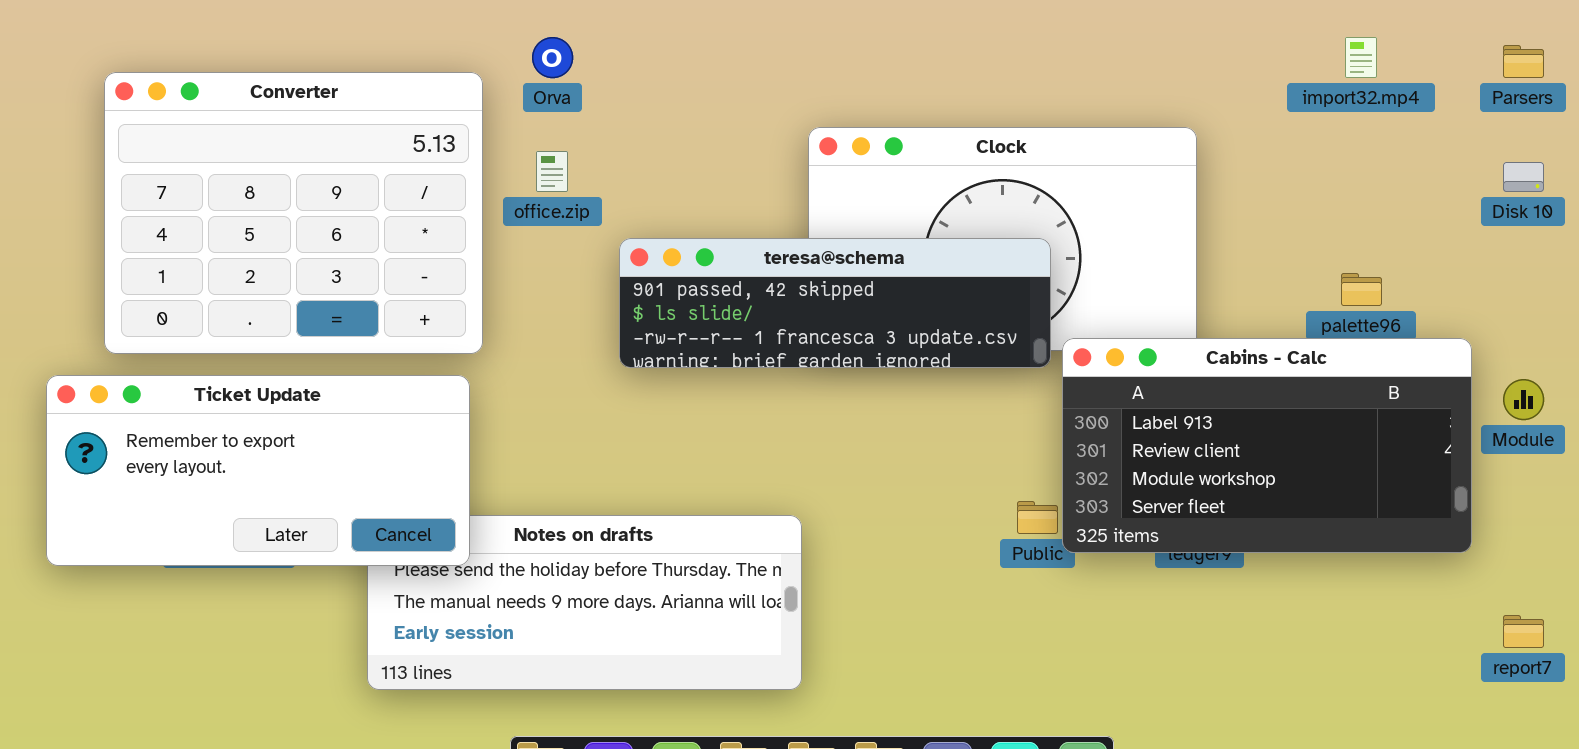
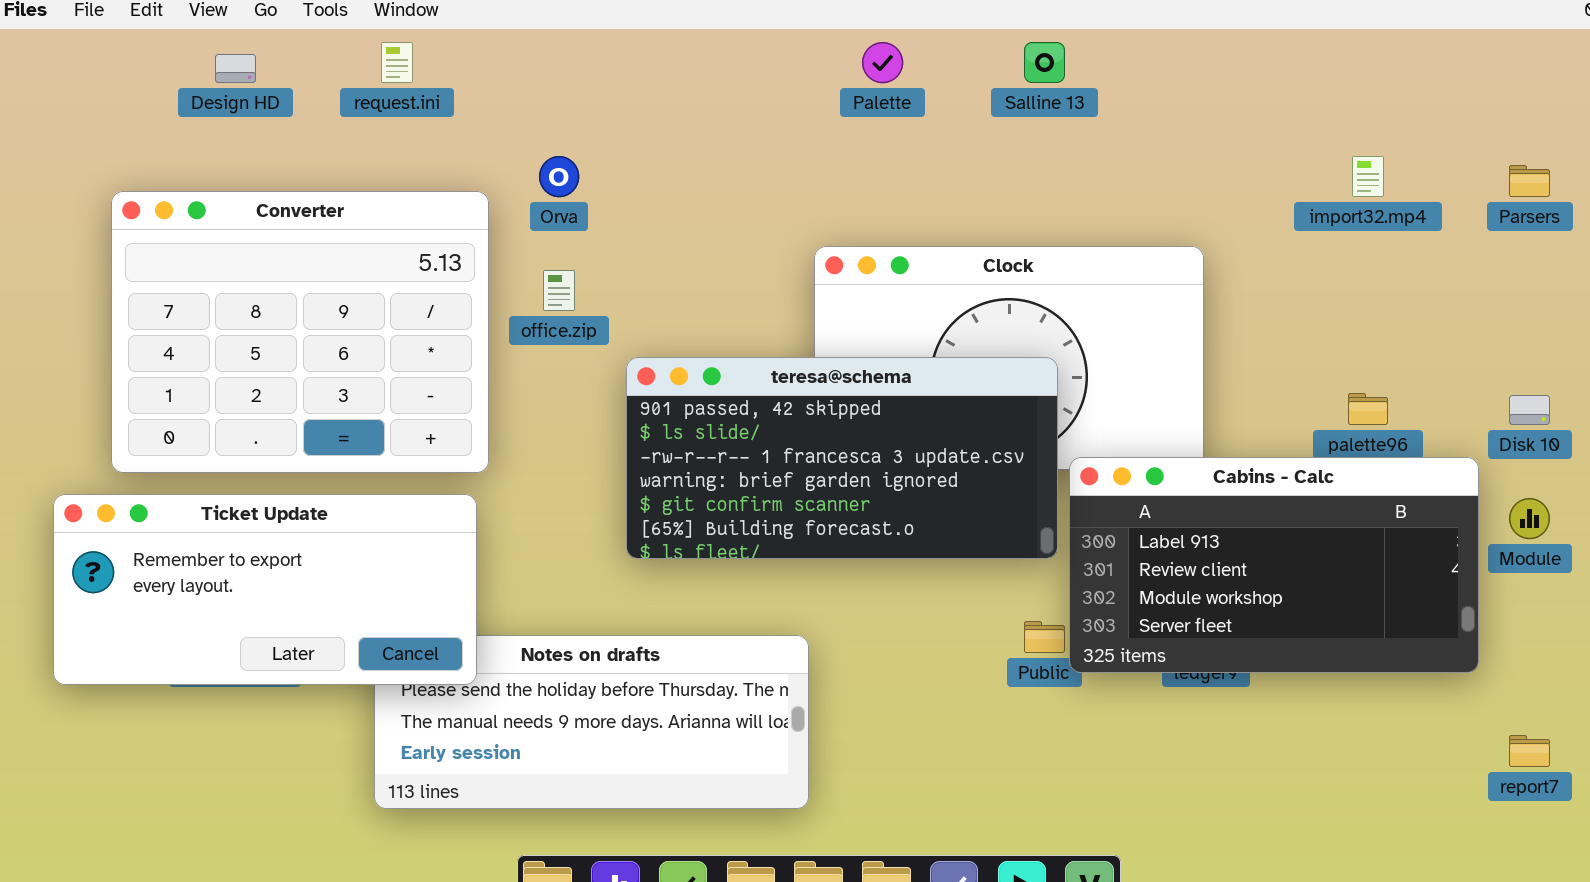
Disk 10: [1503,162,1544,192] -> [1509,395,1550,425], moved
teresa@schema: [619,238,1051,368] -> [626,357,1058,559], resized

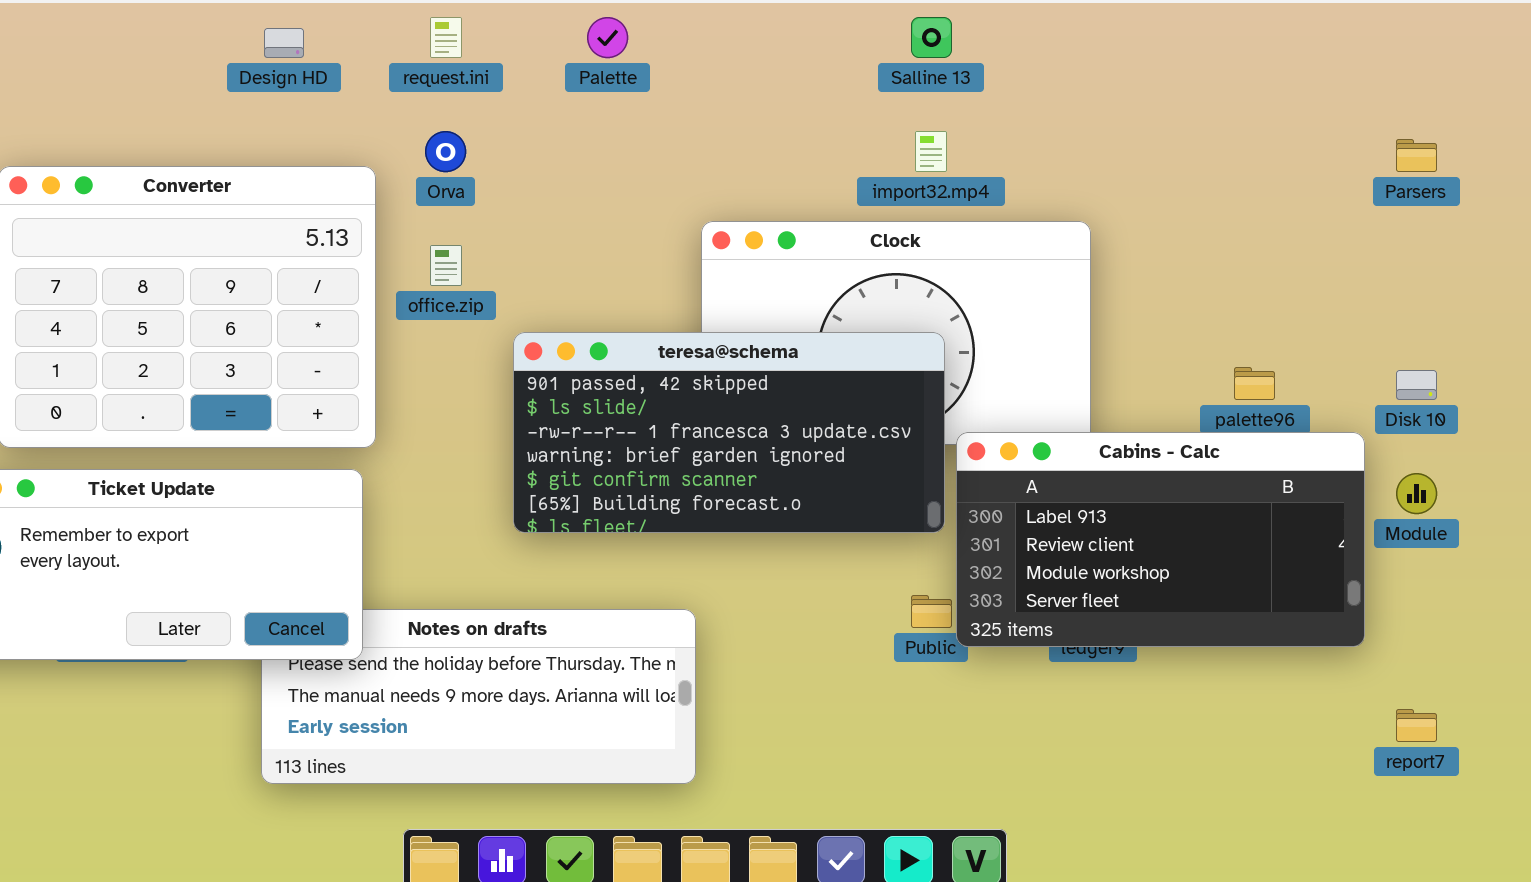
request.ini: [381,42,413,83] -> [430,17,462,58], moved
Palette: [862,42,903,83] -> [587,17,628,58], moved
Design HD: [215,54,256,83] -> [264,28,304,58], moved
import32.mp4: [1352,156,1384,197] -> [915,131,947,172], moved

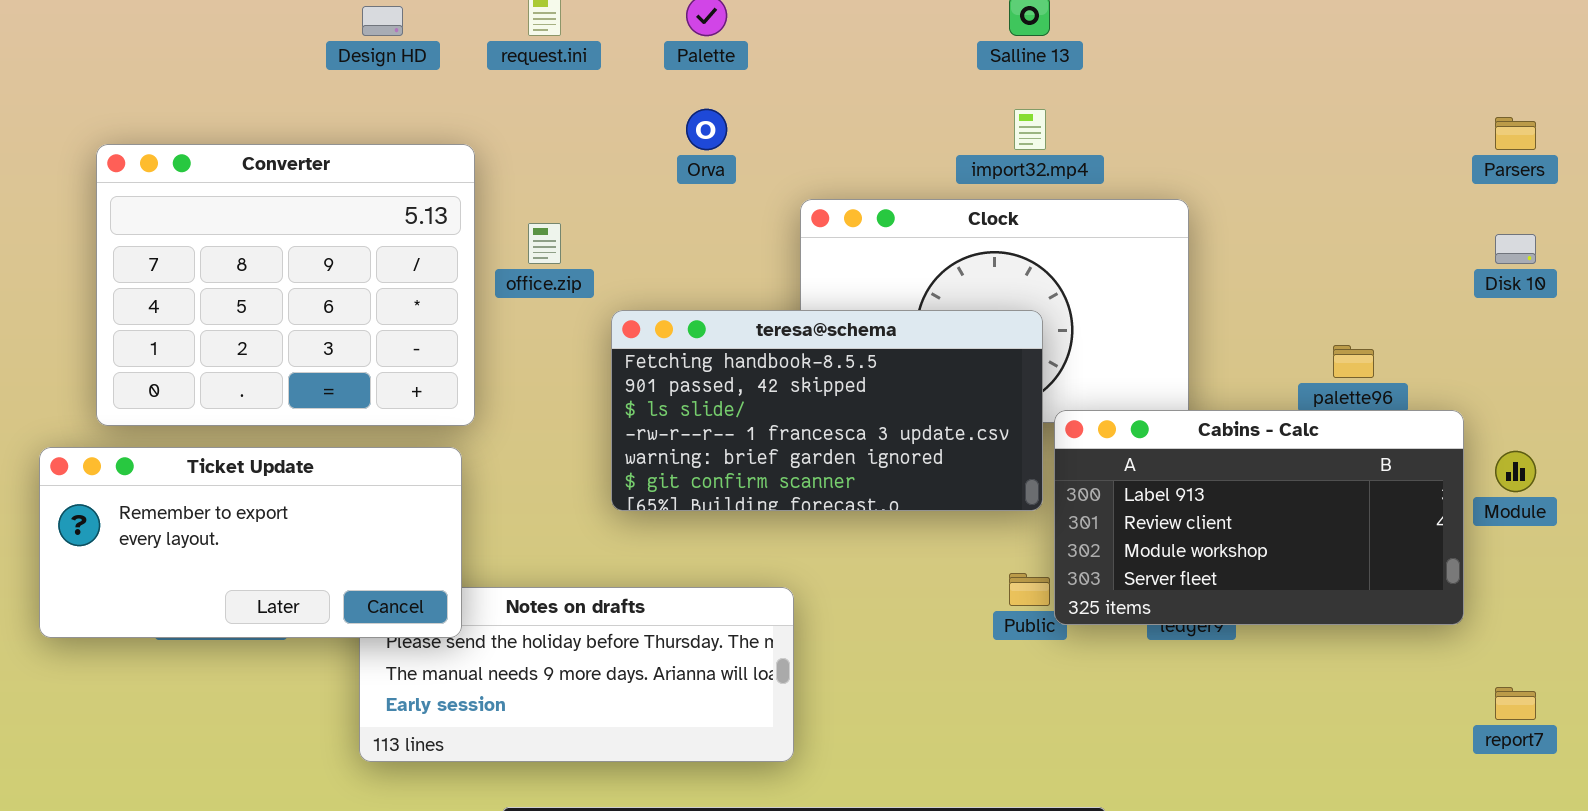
Orva: [425,131,466,172] -> [686,109,727,150], moved
teresa@schema: [513,332,945,533] -> [611,310,1043,511], scrolled up 1 row
Disk 10: [1396,370,1437,400] -> [1495,234,1536,264], moved

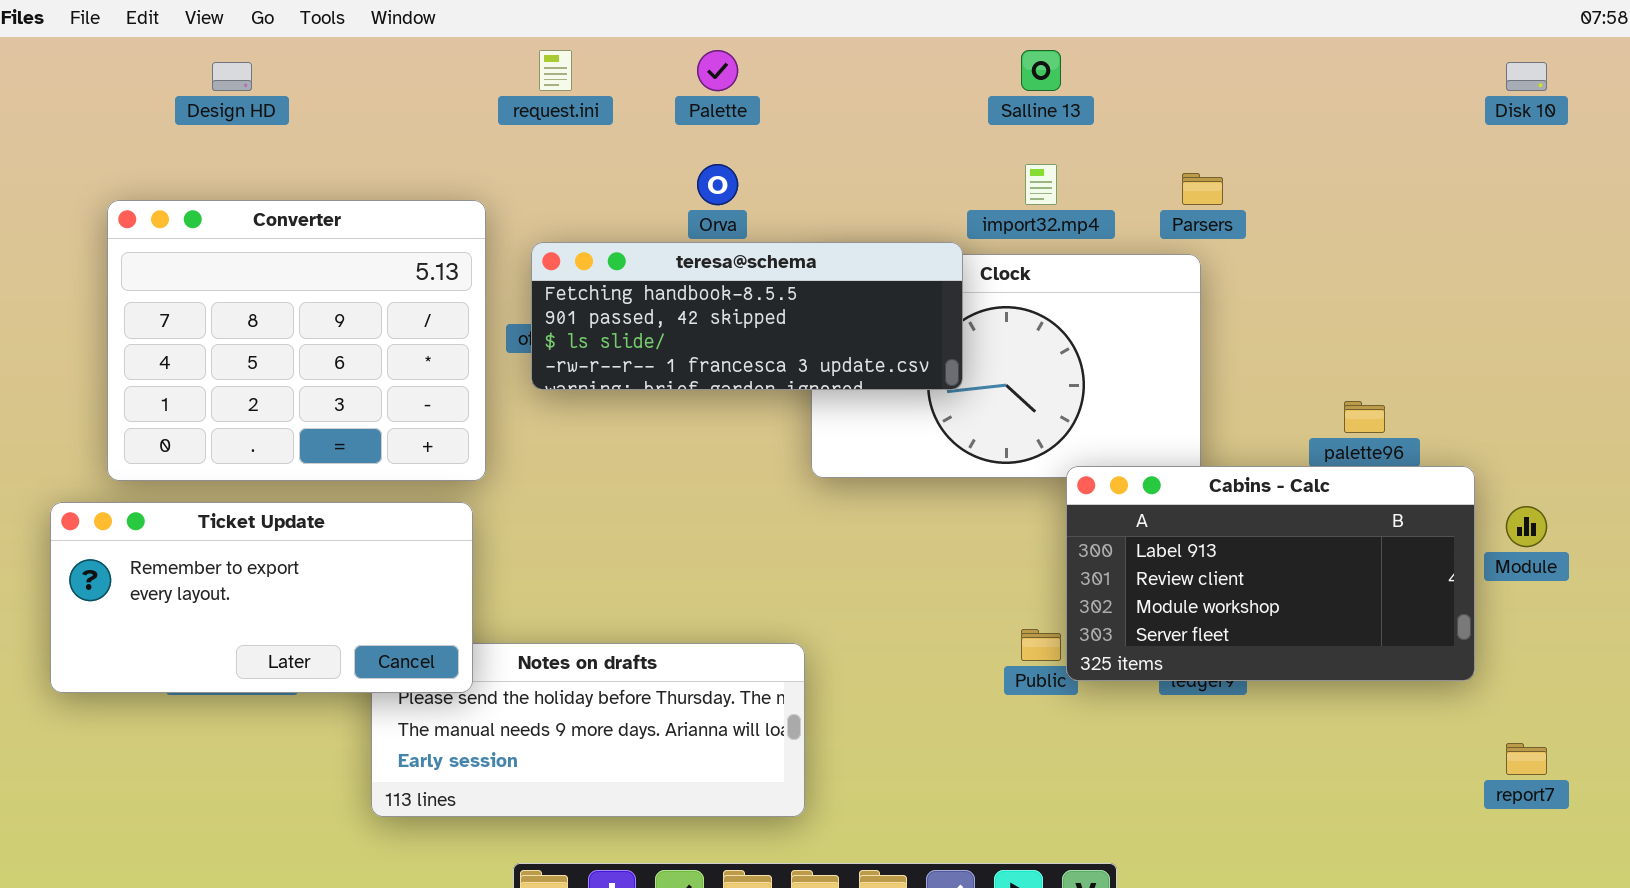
Design HD: [362,6,403,36] -> [212,62,252,91], moved
Parsers: [1495,117,1536,150] -> [1182,173,1223,205], moved
Disk 10: [1495,234,1536,264] -> [1506,62,1547,91], moved
teresa@schema: [611,310,1043,511] -> [531,242,963,390], moved, resized

